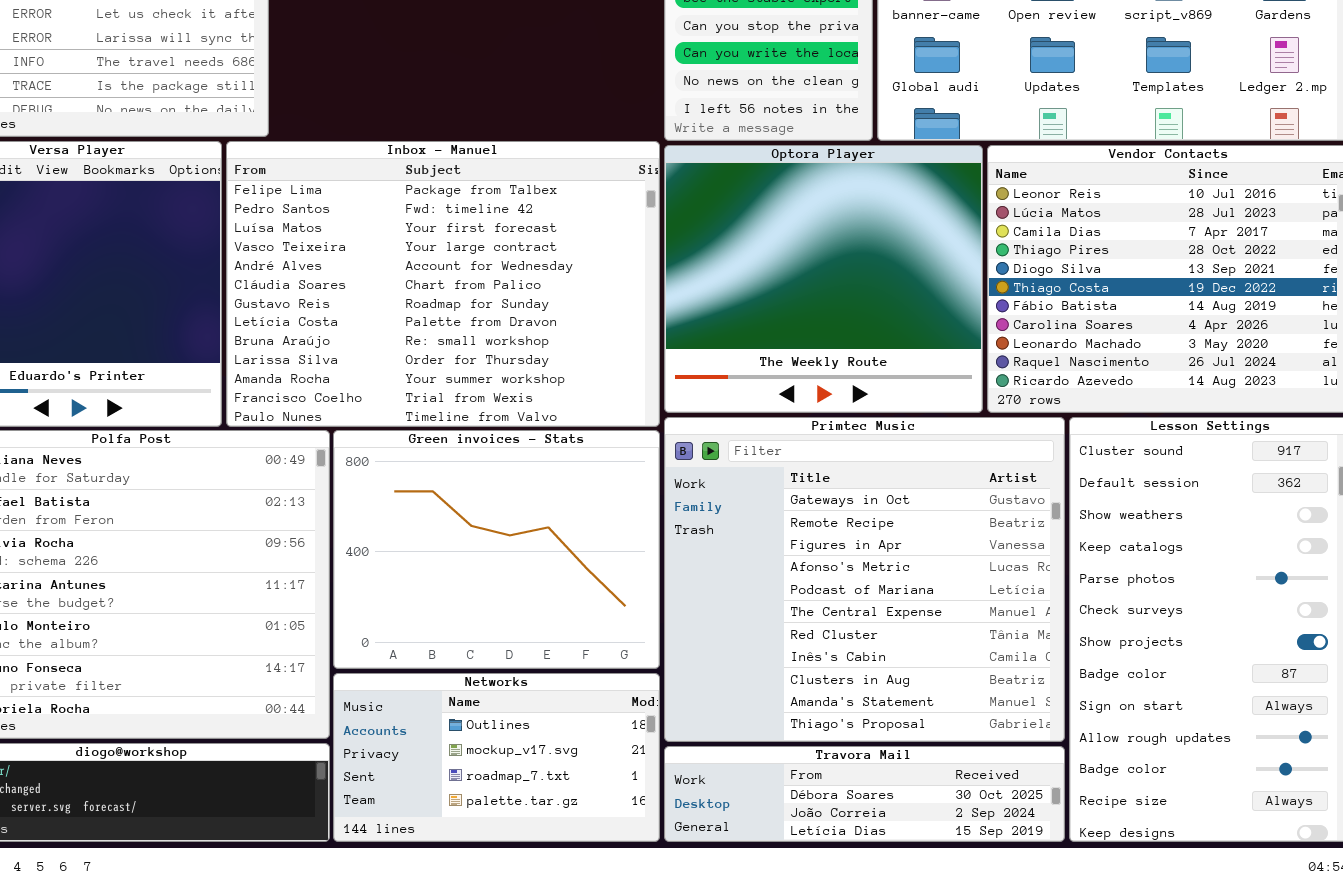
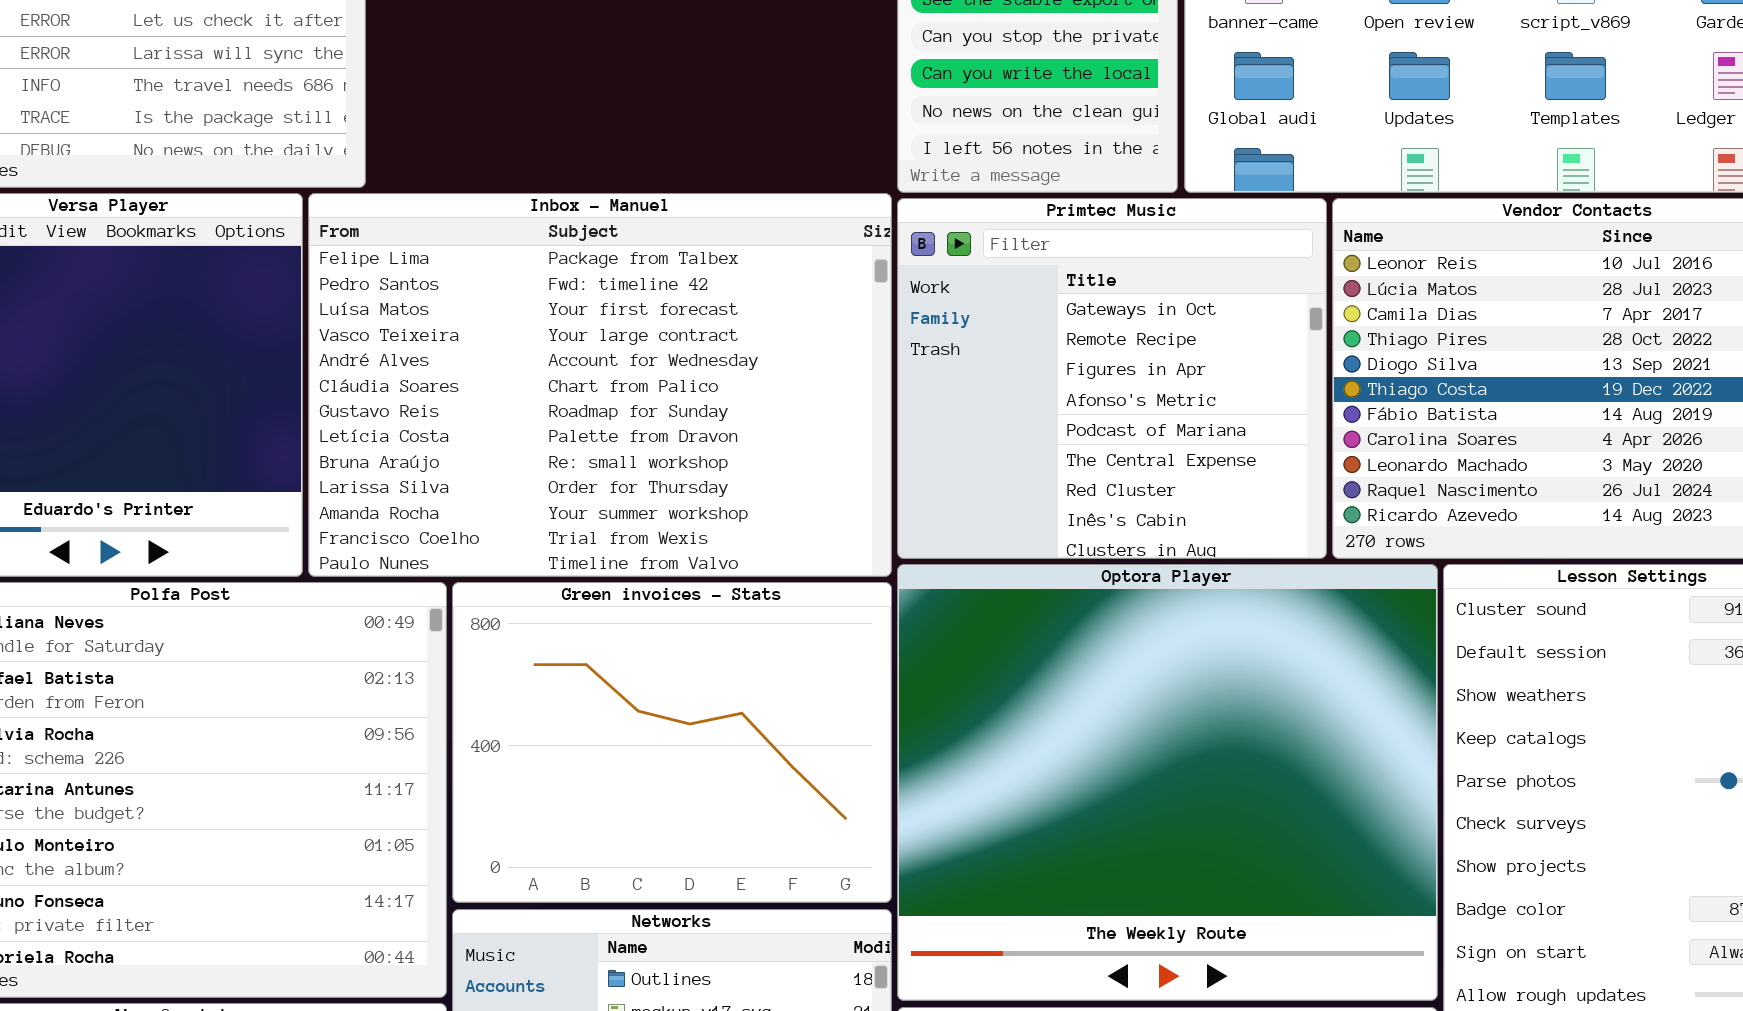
Optora Player: [664,145,983,413] -> [897,564,1438,1001], moved, resized
Primtec Music: [664,417,1065,742] -> [897,198,1327,559], moved, resized

